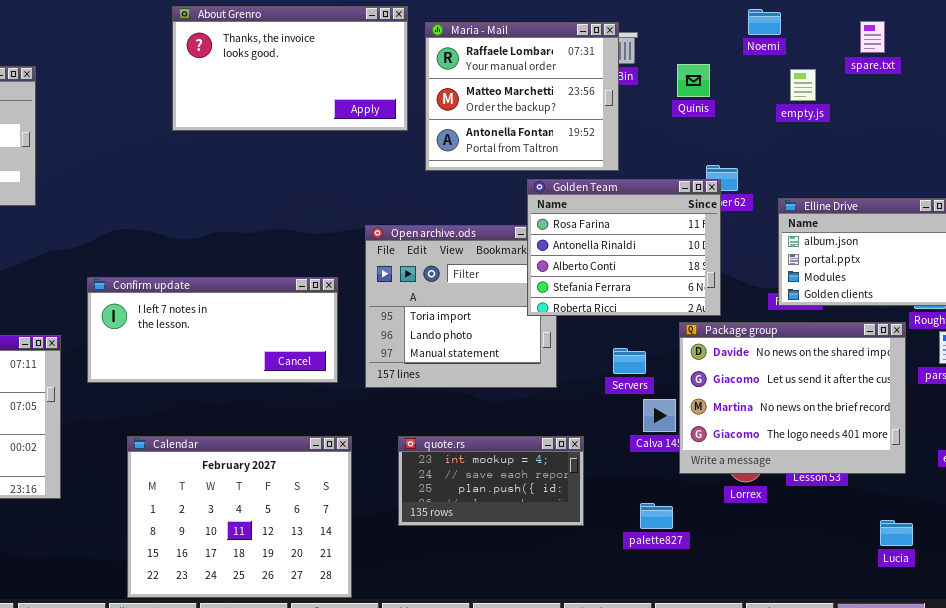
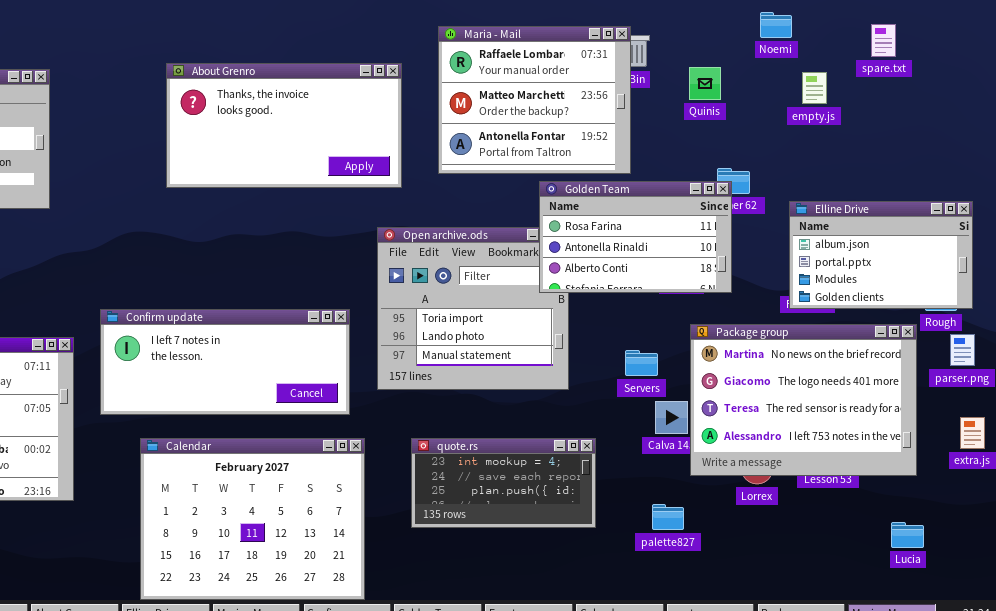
About Grenro: [172,6,408,131] -> [166,63,402,188], moved
Golden Team: [527,179,721,316] -> [539,181,732,293], resized
Confirm update: [87,277,338,383] -> [100,309,350,415], moved
Package group: [679,322,906,474] -> [690,324,917,476], scrolled down 2 rows

